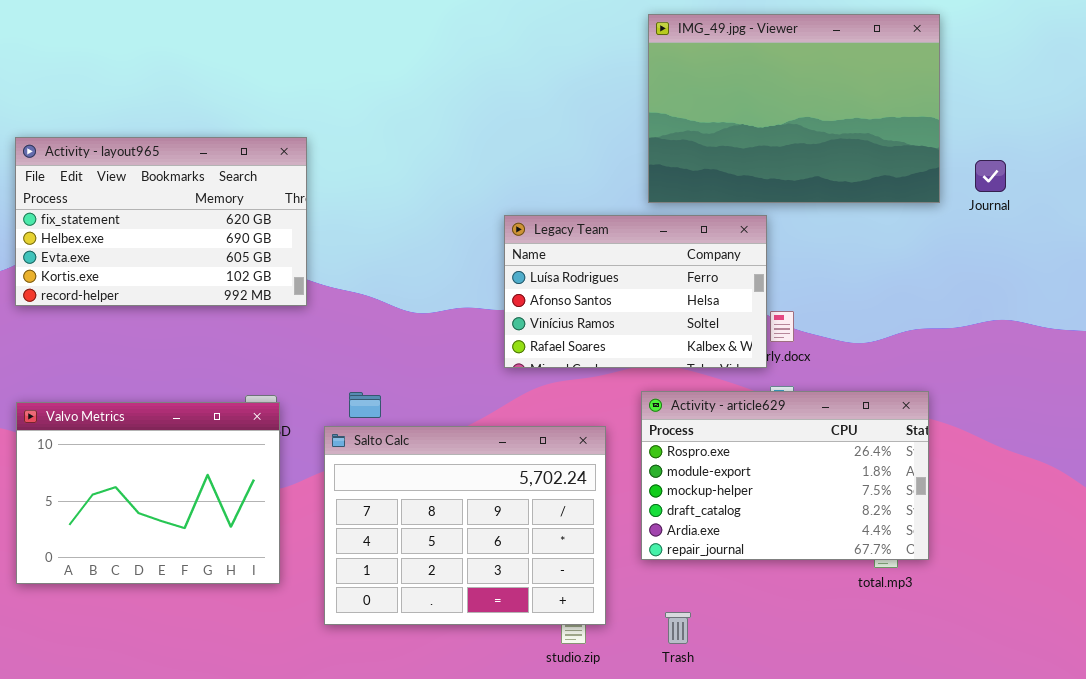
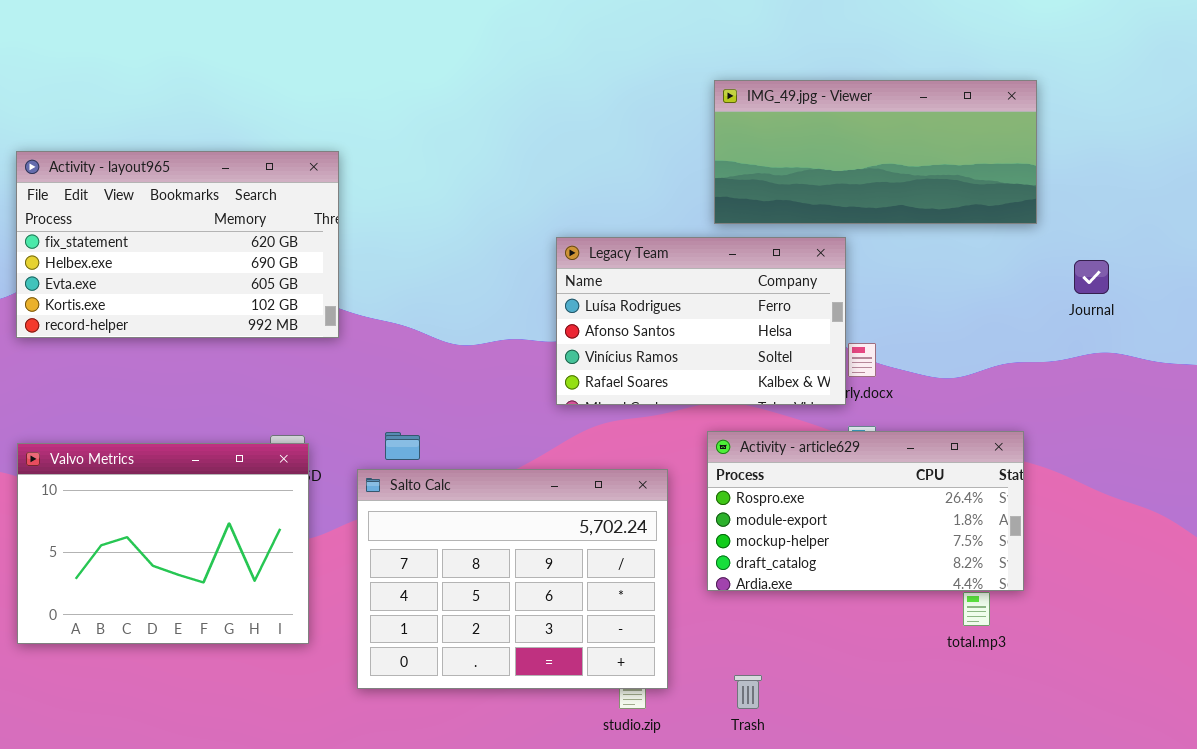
IMG_49.jpg - Viewer: [648,14,940,203] -> [714,80,1037,224], resized
Journal: [975,160,1006,192] -> [1074,260,1109,294], moved
Activity - article629: [641,391,929,560] -> [707,431,1024,591], resized

